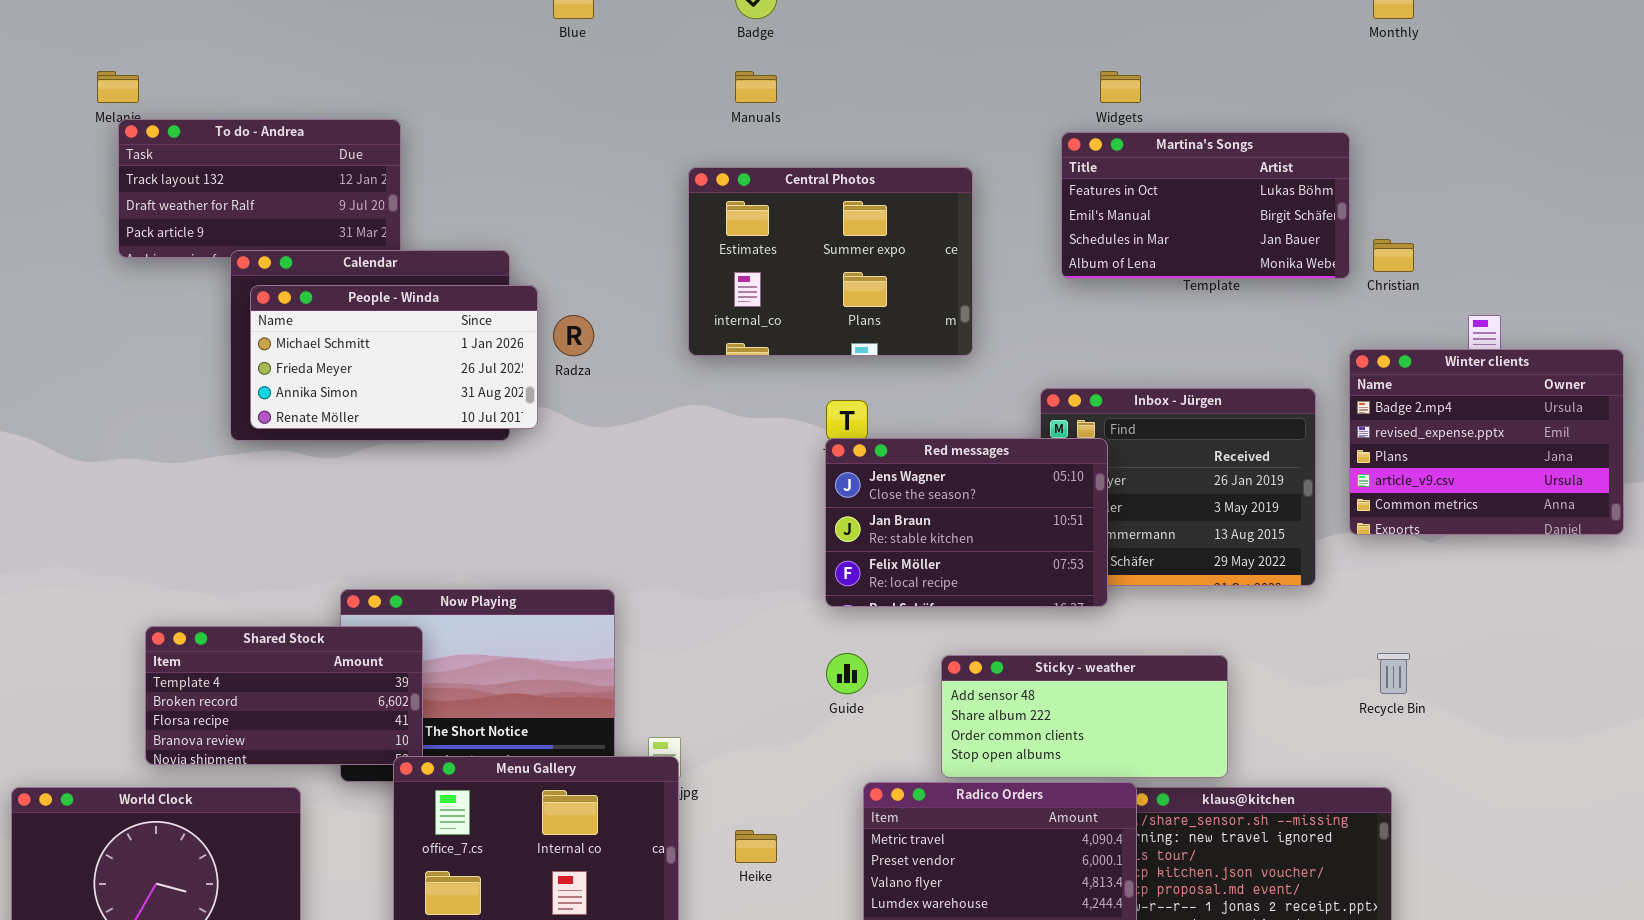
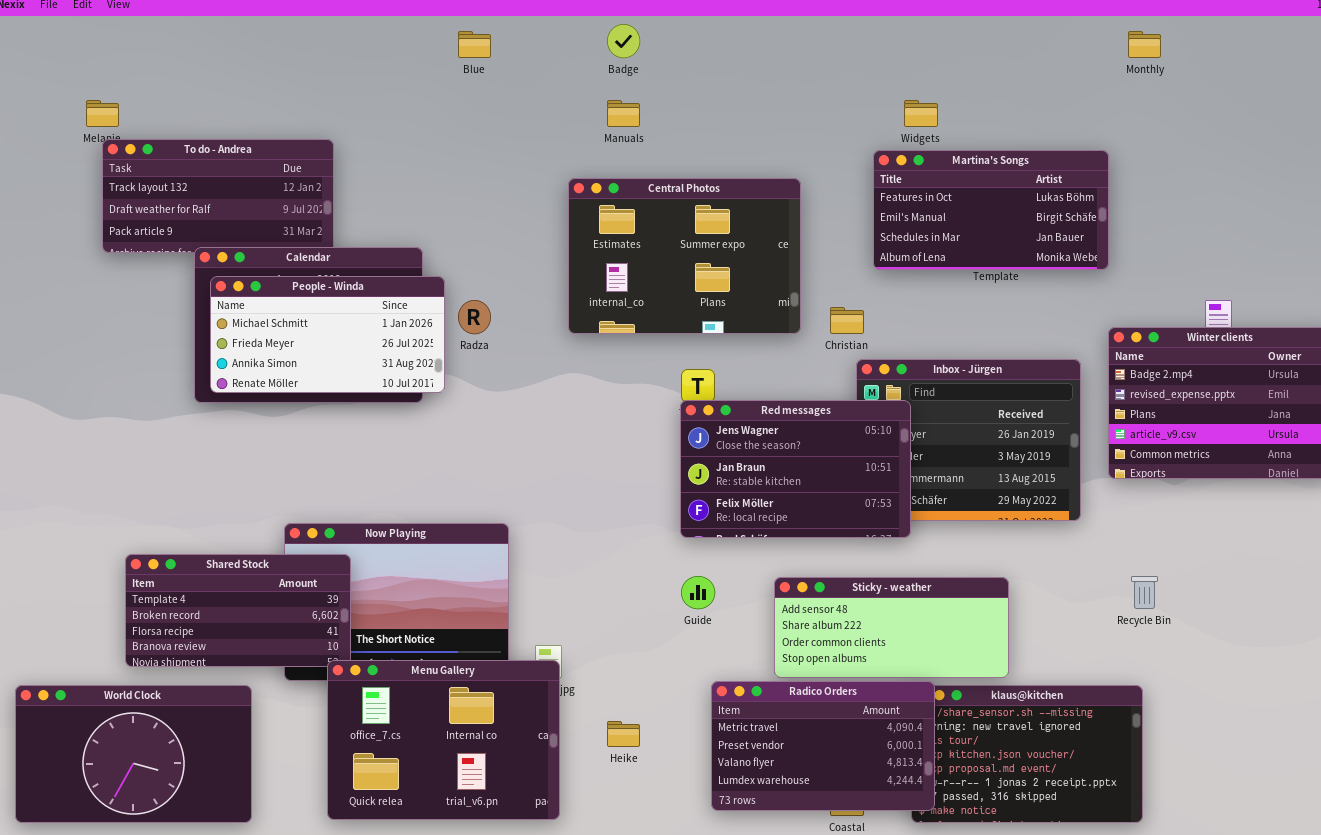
Christian: [1373,239,1414,272] -> [830,307,864,334], moved

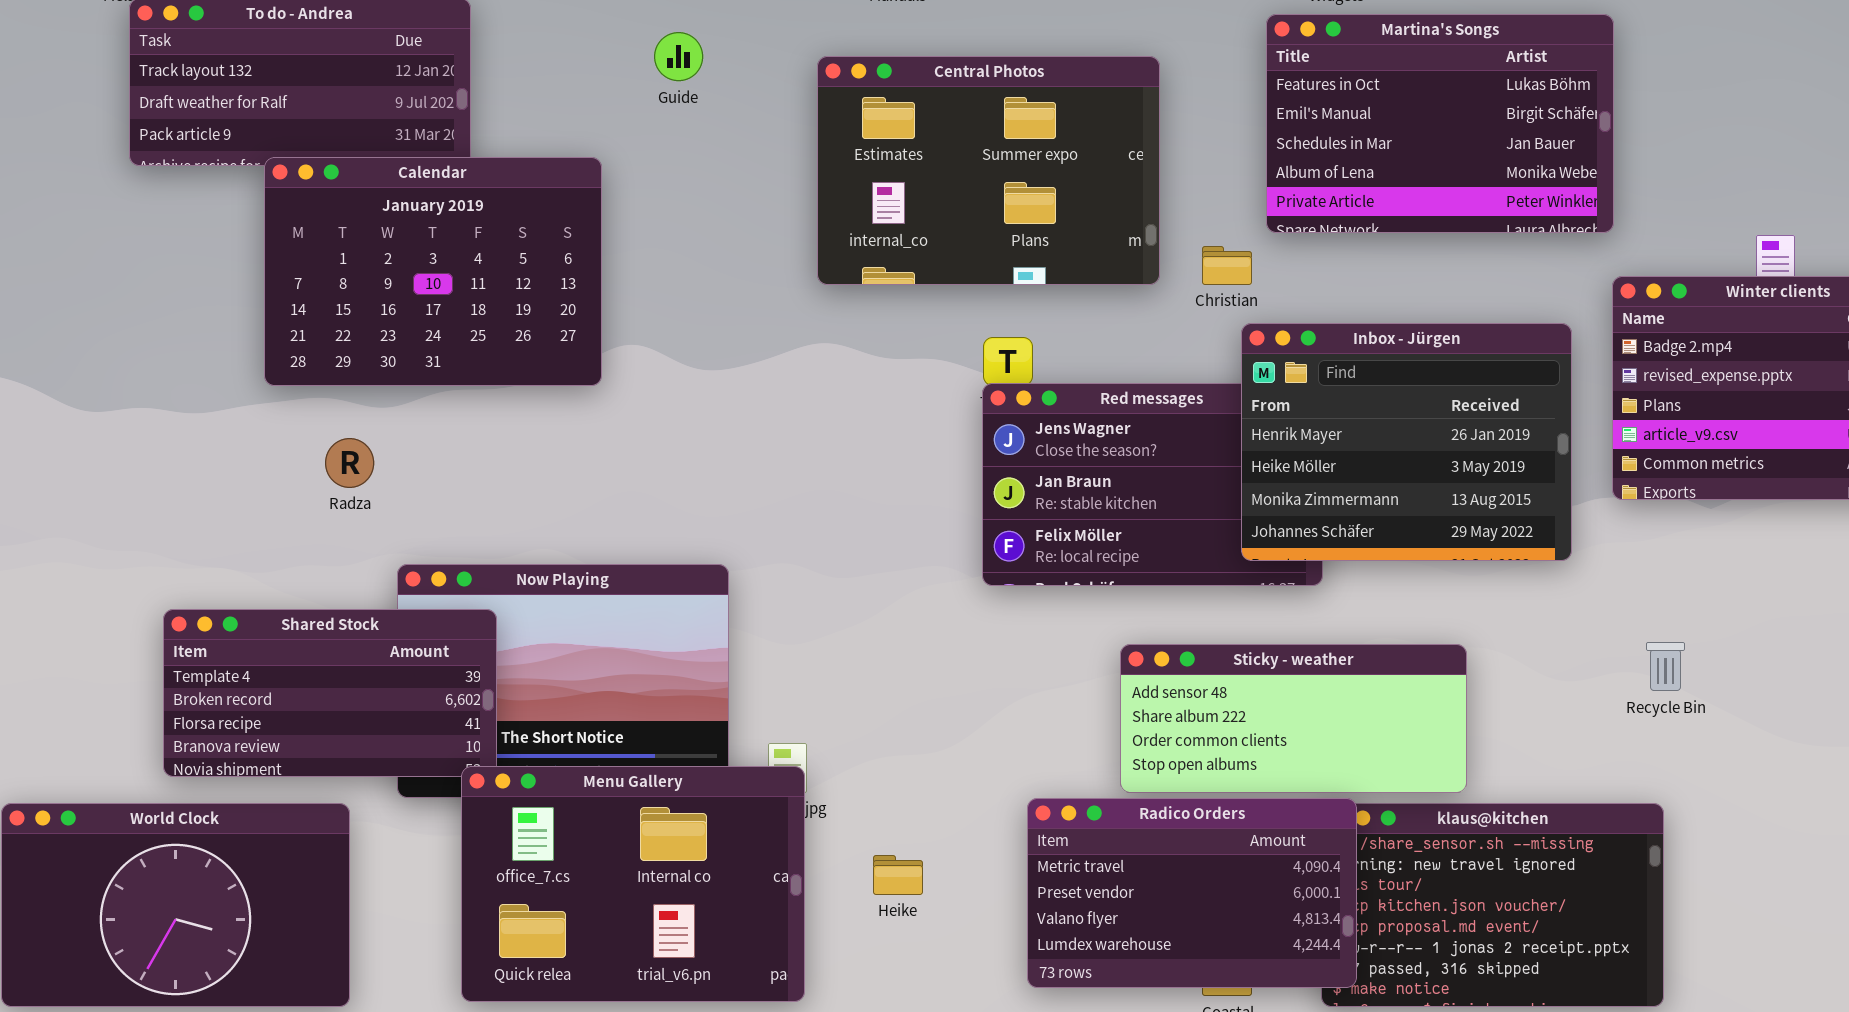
Martina's Songs: [873,150,1109,270] -> [1266,14,1614,233], resized
People - Winda: [210,276,445,393] -> none, closed
Radza: [458,300,491,334] -> [325,438,374,488], moved
Inbox - Jürgen: [856,359,1081,521] -> [1241,323,1572,561], raised
Guide: [681,576,715,609] -> [654,32,703,81], moved

